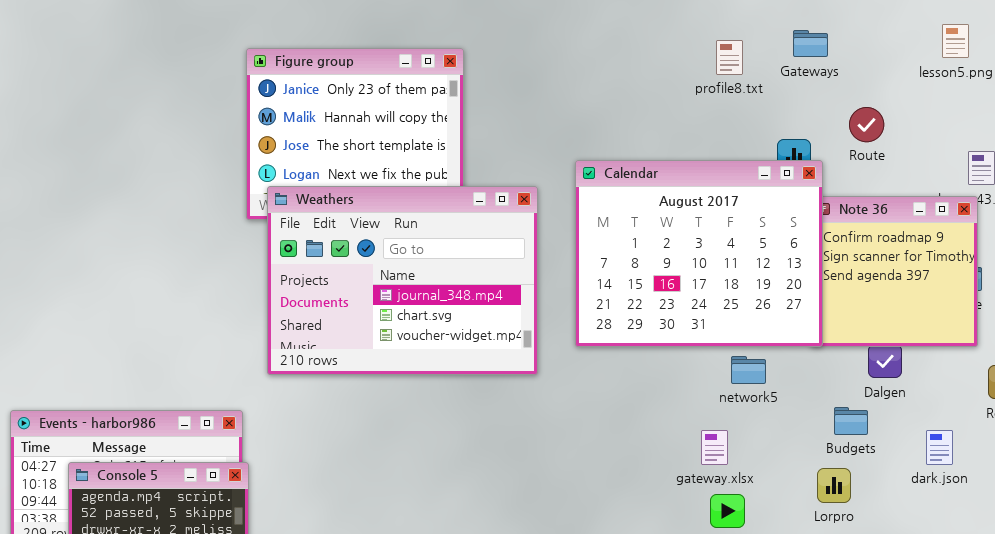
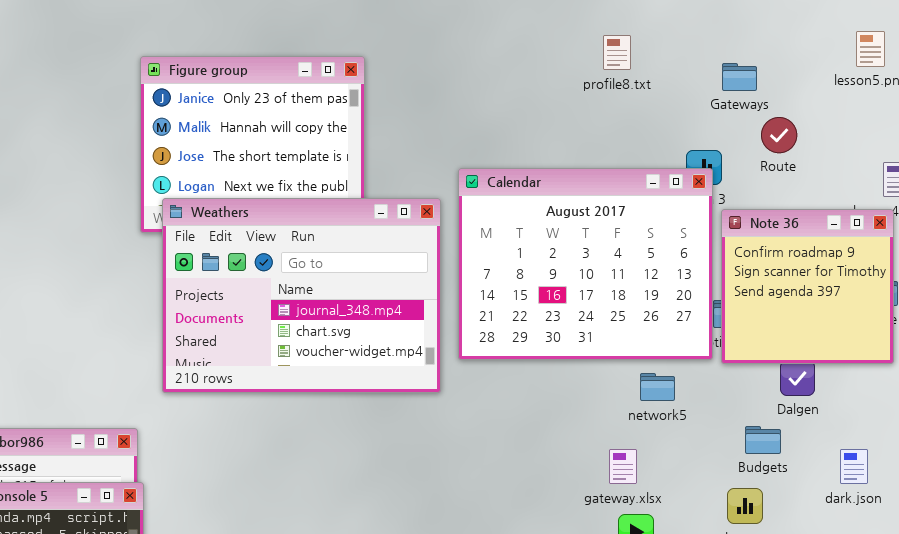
Gateways: [793,30,828,57] -> [722,63,757,91], moved
profile8.txt: [716,40,743,75] -> [603,35,631,70], moved
Calendar: [575,160,823,347] -> [458,168,713,360], moved

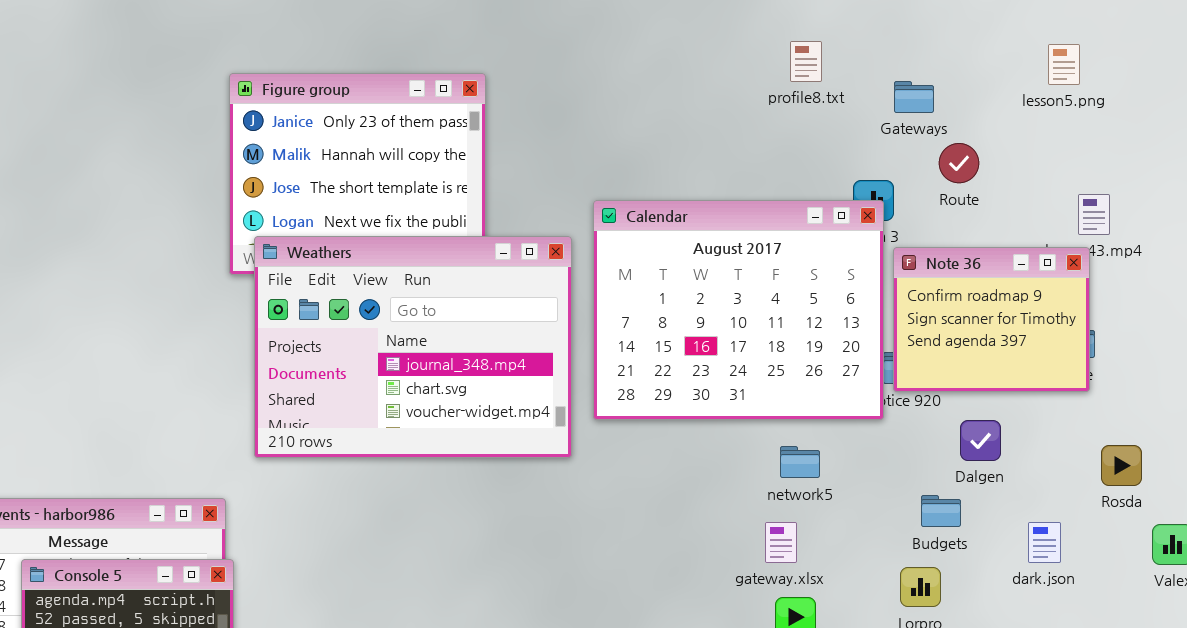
profile8.txt: [603,35,631,70] -> [790,41,822,82], moved
Note 36: [721,209,894,364] -> [893,247,1090,392], resized
network5: [640,373,675,401] -> [780,446,820,478], moved

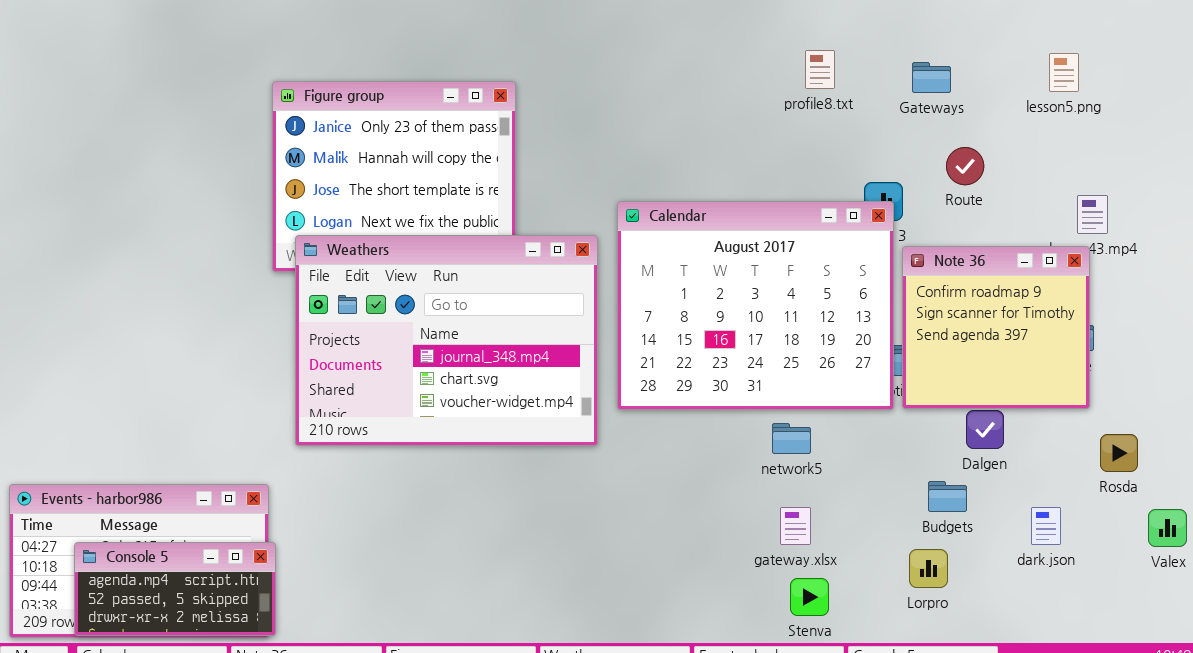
Gateways: [894,81,934,113] -> [912,62,951,93], moved
Note 36: [893,247,1090,392] -> [902,246,1090,409], resized
network5: [780,446,820,478] -> [772,423,811,454], moved

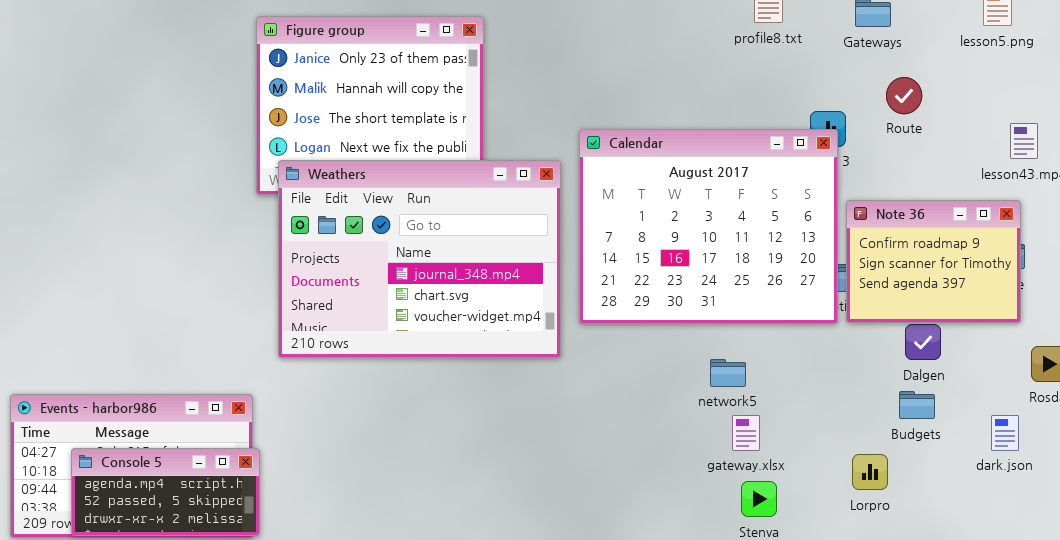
Note 36: [902,246,1090,409] -> [846,200,1021,323], resized
network5: [772,423,811,454] -> [710,359,746,387], moved
Budgets: [928,481,967,512] -> [899,391,935,419], moved
dark.json: [1031,507,1061,545] -> [991,415,1019,451], moved

